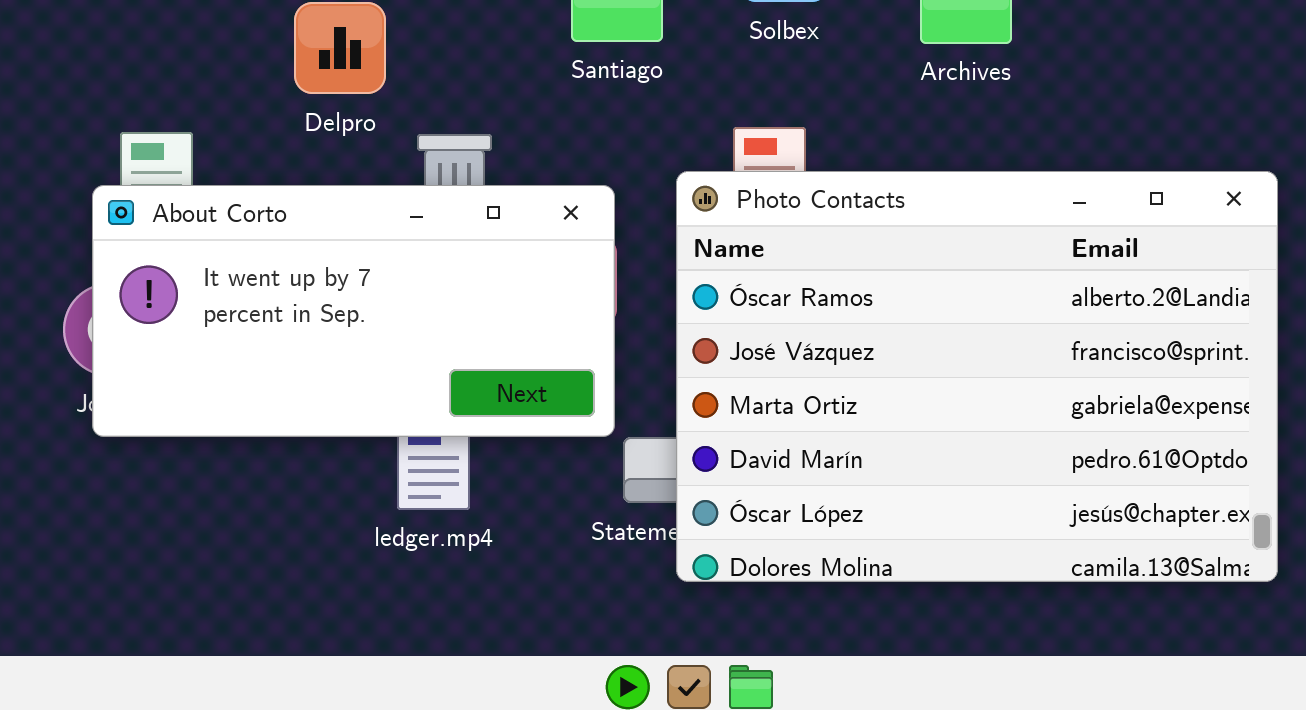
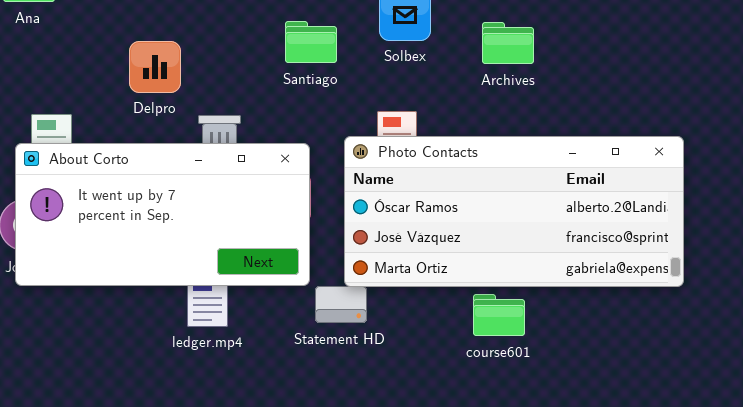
Photo Contacts: [676,171,1278,582] -> [344,136,684,287], resized

